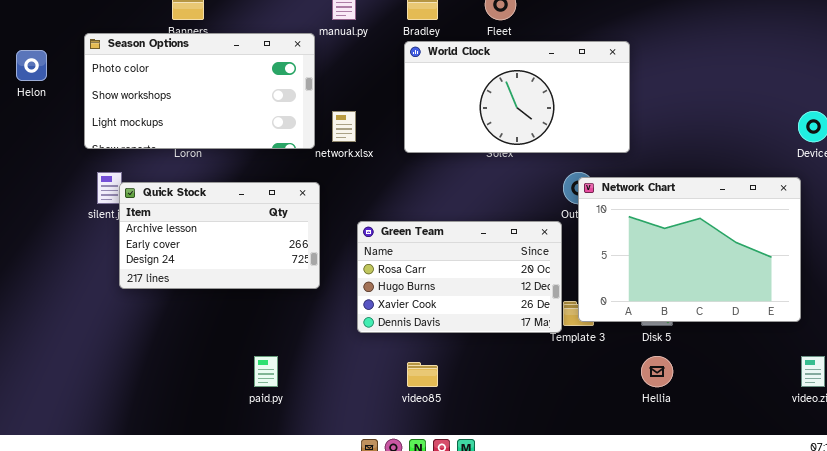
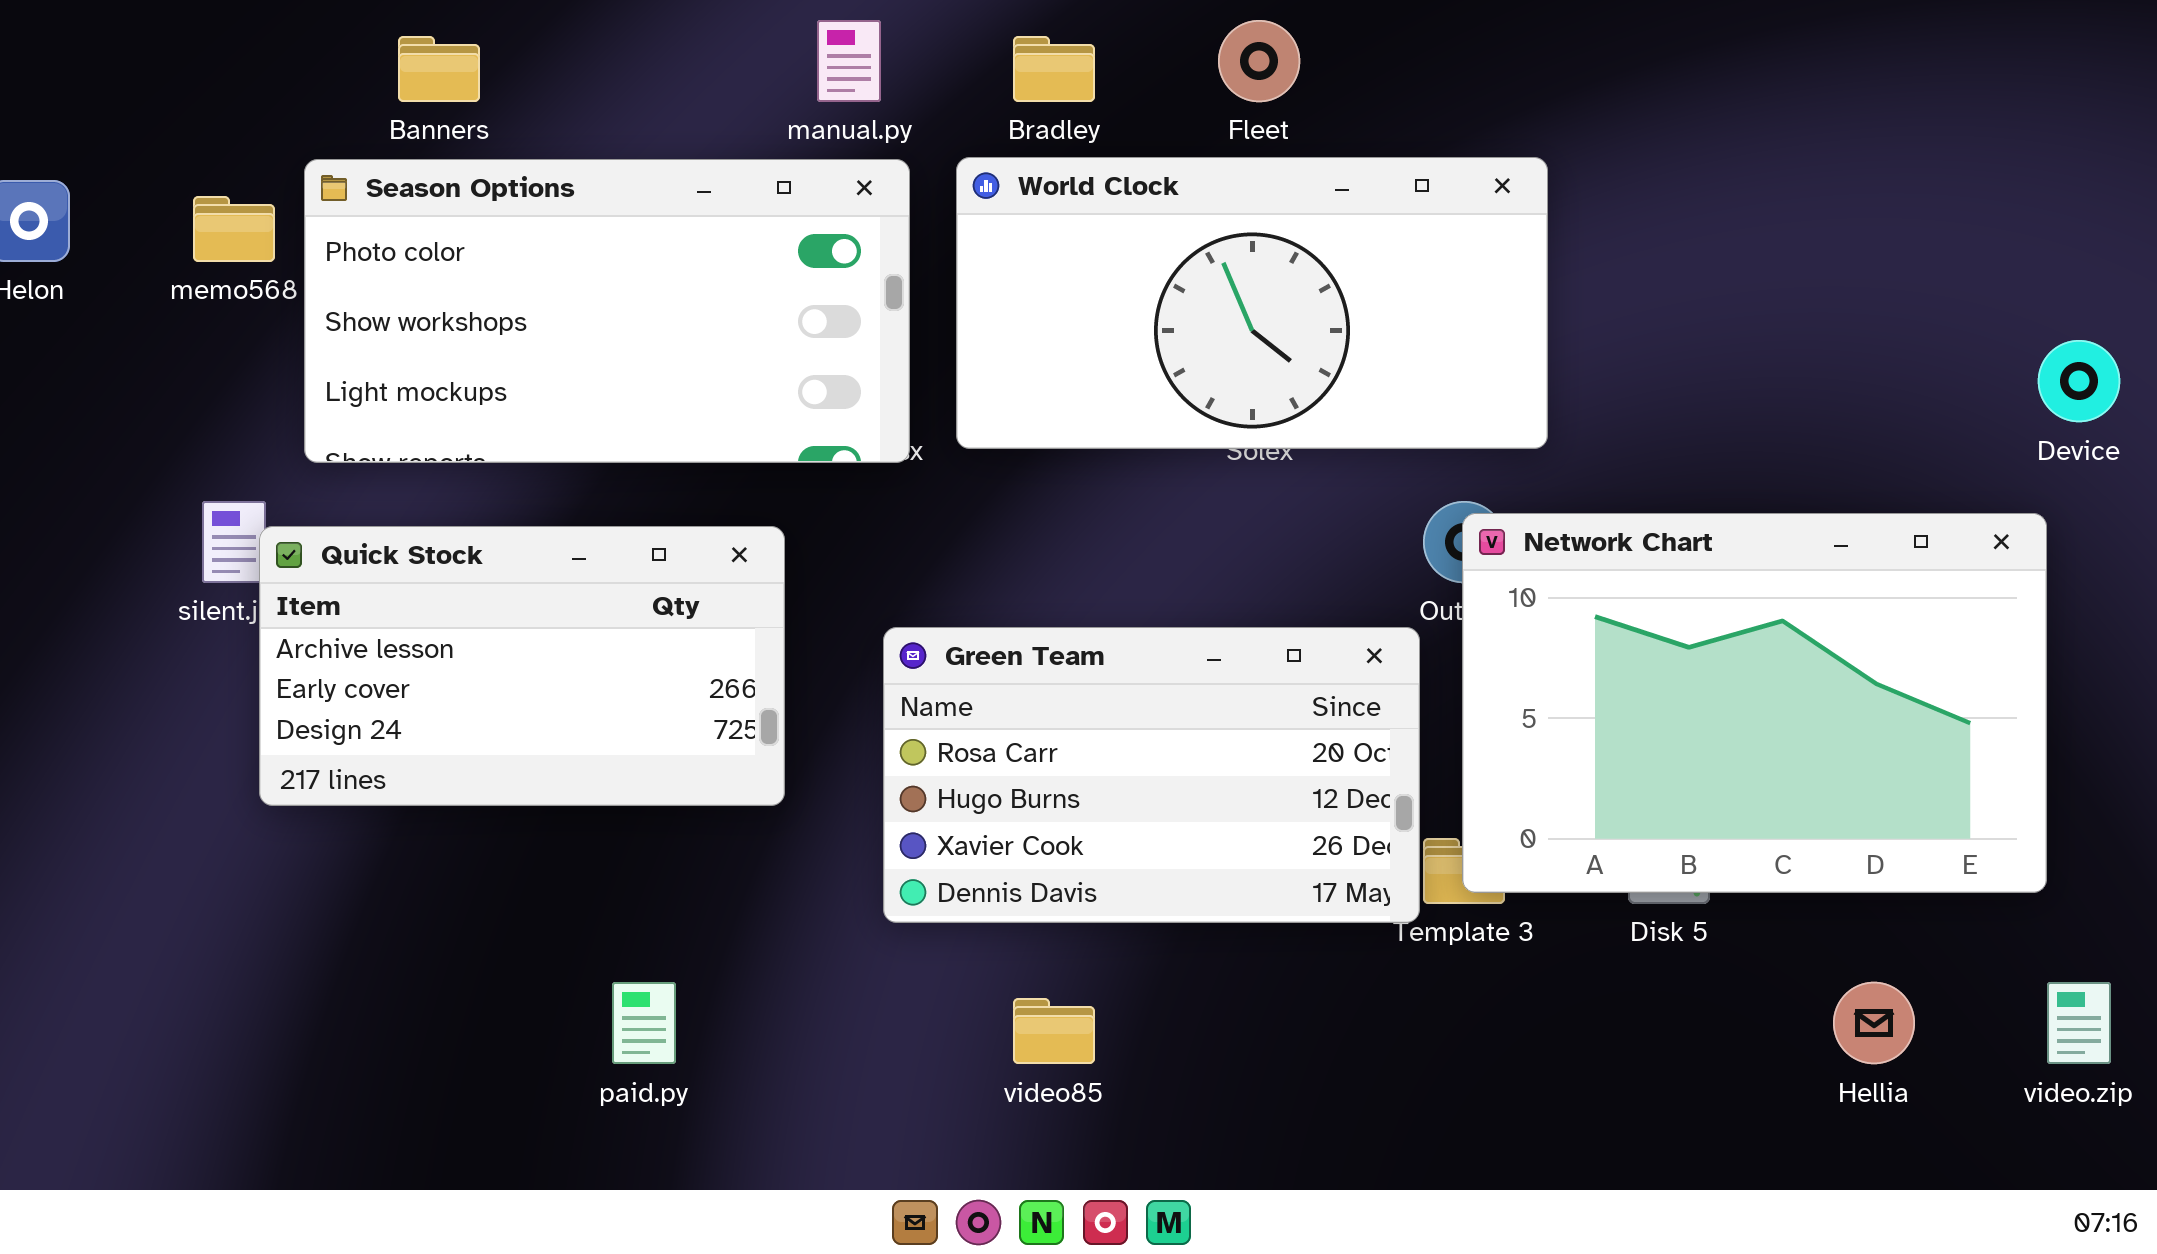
Season Options: [84,33,315,149] -> [304,159,910,463], moved
World Clock: [404,41,630,153] -> [956,157,1548,449], moved
Hellia: [641,356,673,387] -> [1833,982,1915,1064], moved

